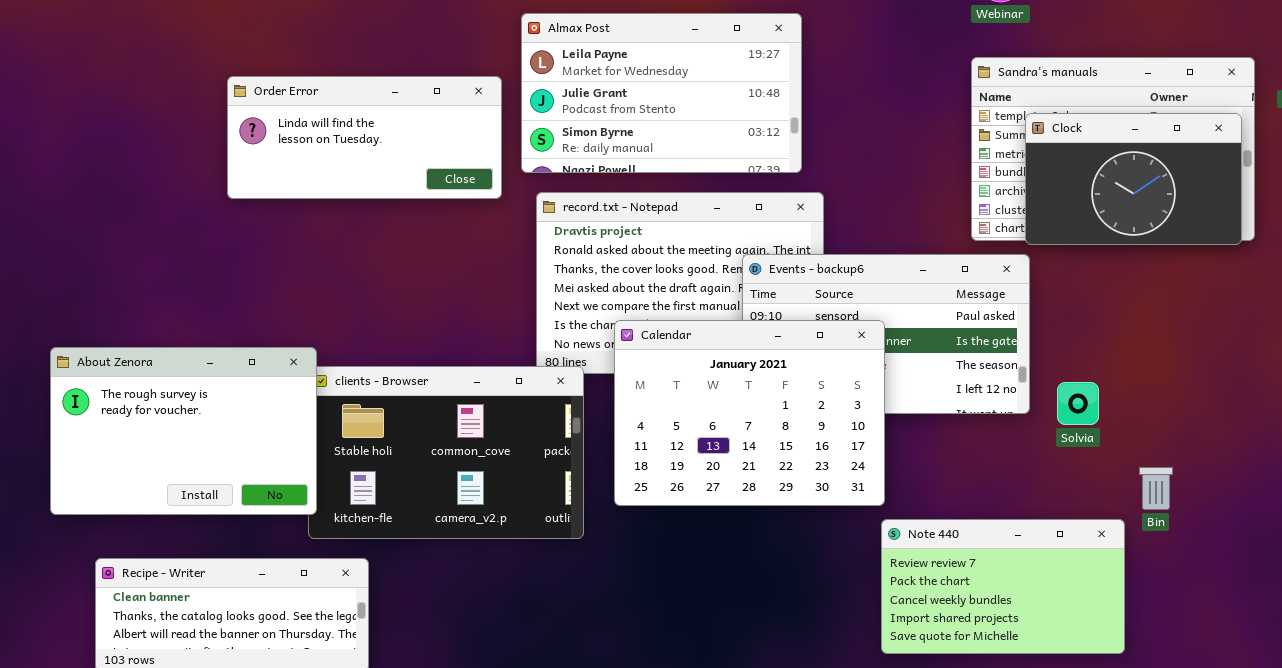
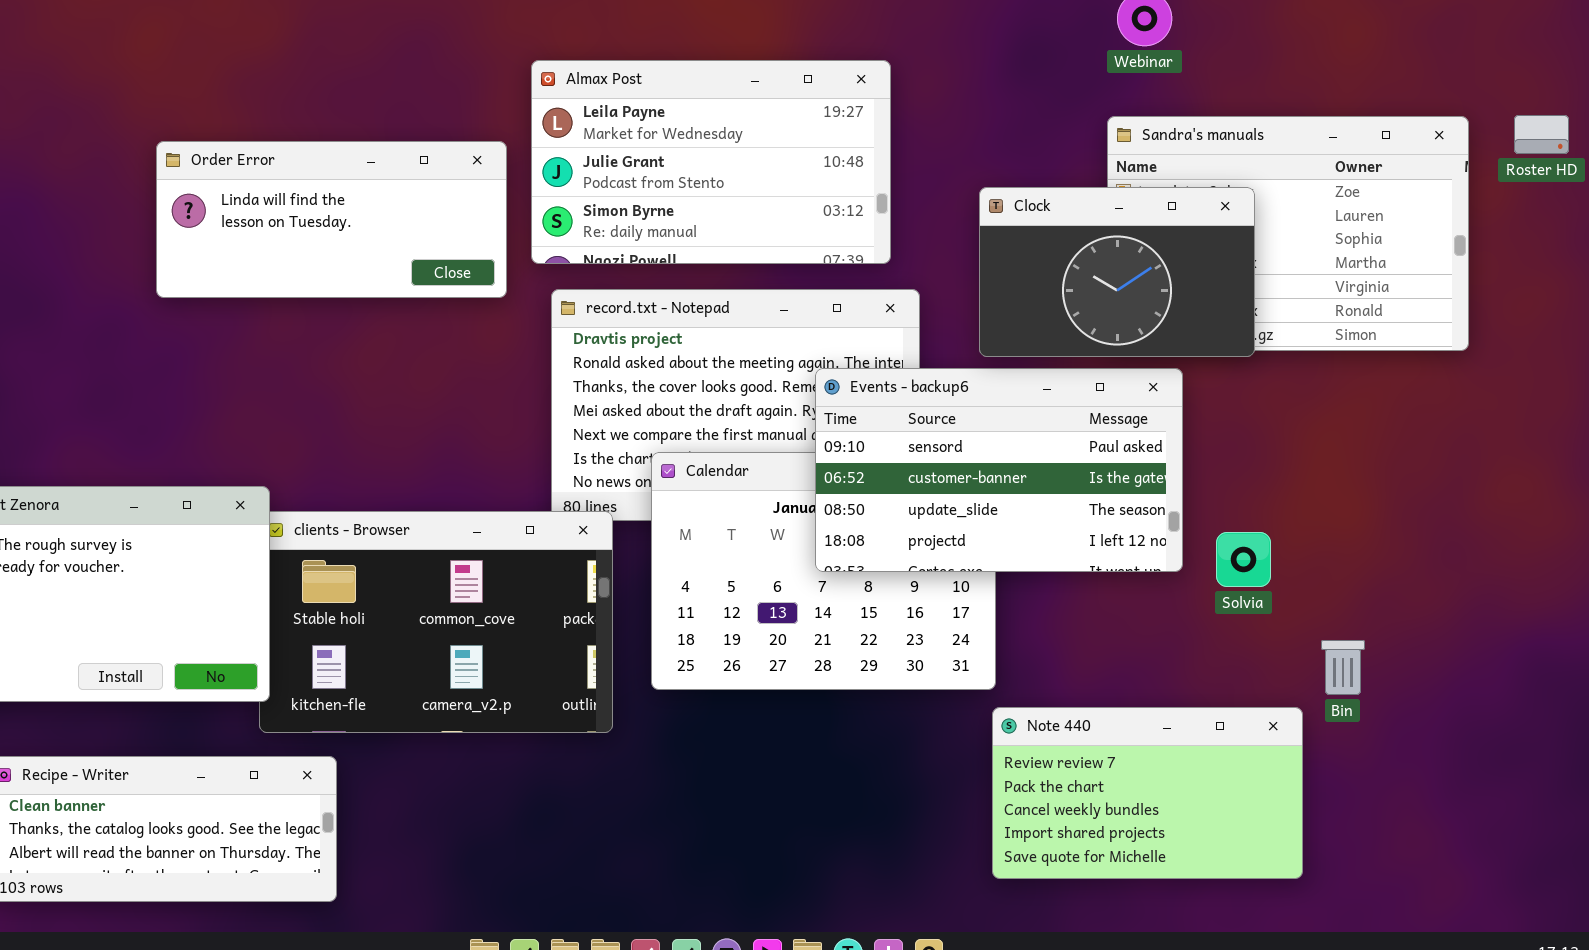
Clock: [1025,113,1242,245] -> [979,187,1255,357], moved
Events - backup6: [742,254,1030,414] -> [815,368,1183,572], raised

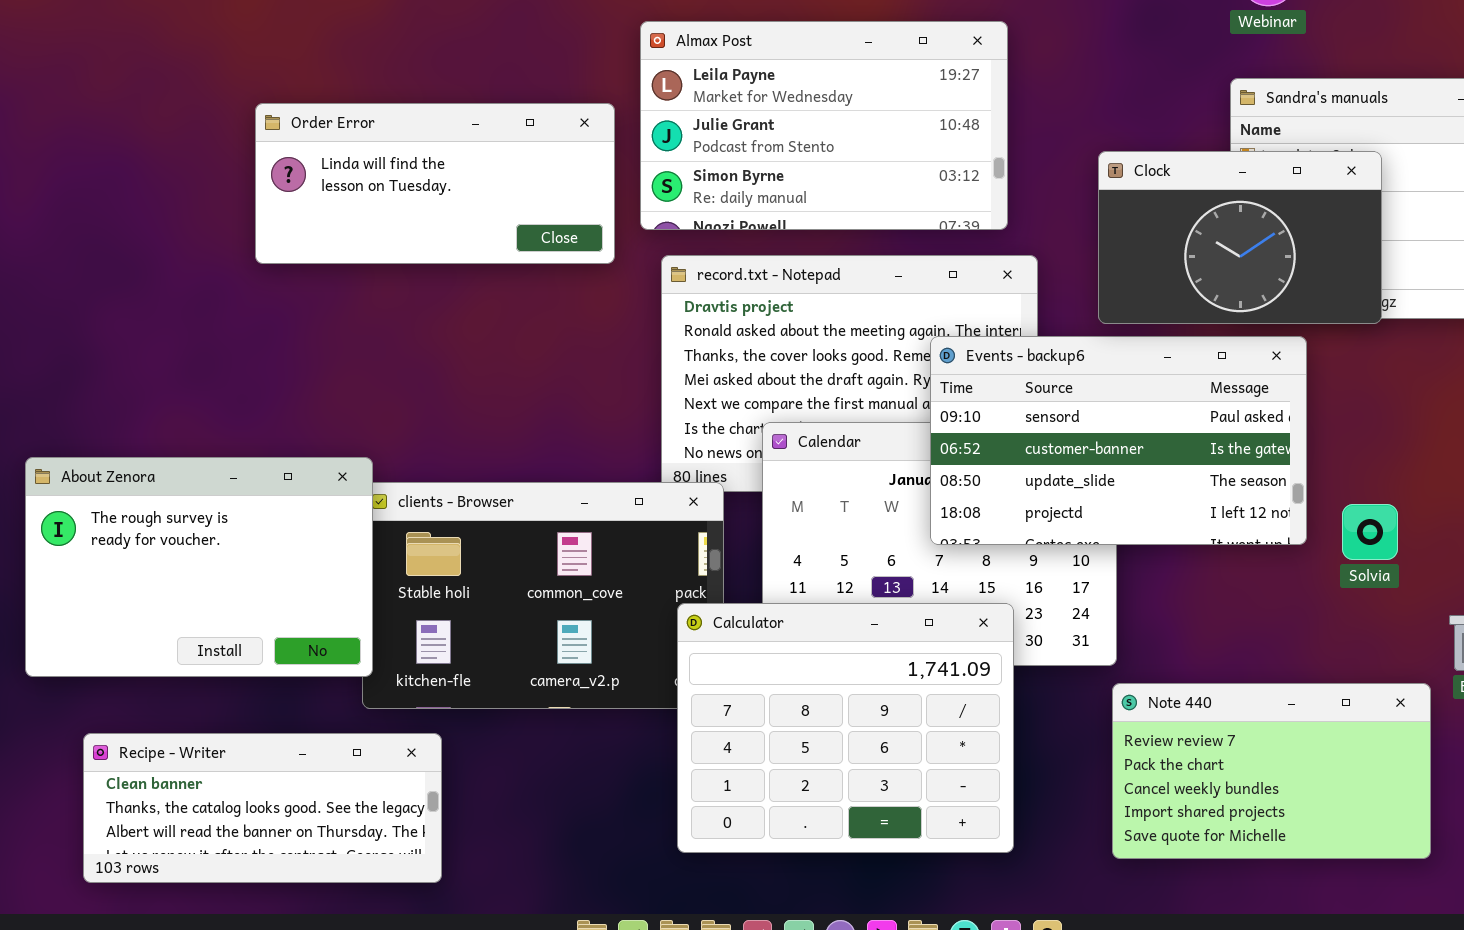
Calculator: none -> [677,603,1014,853], opened

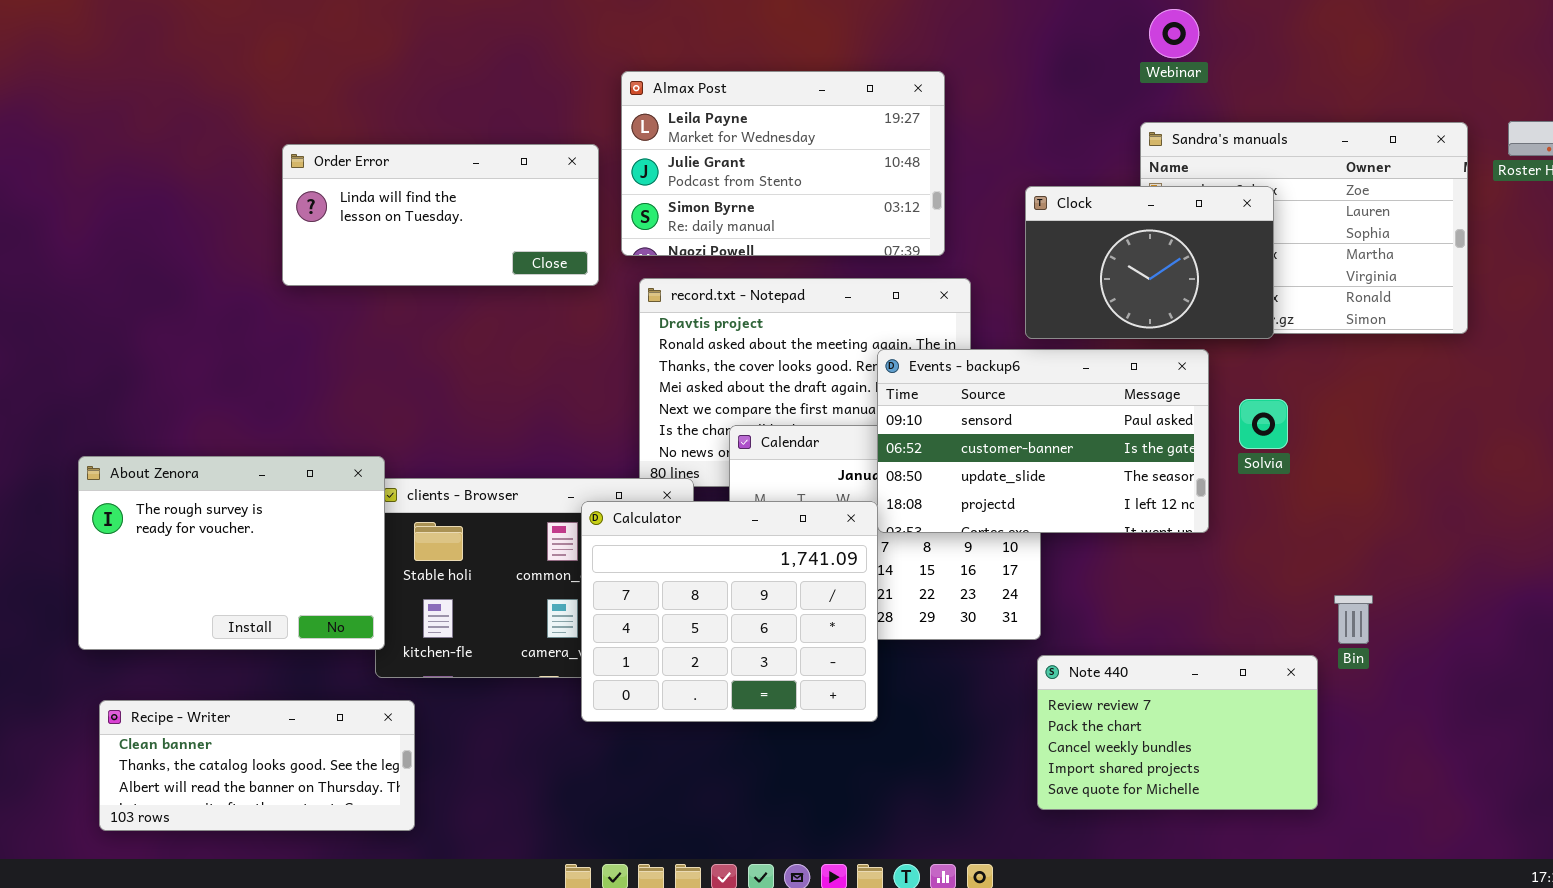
Solvia: [1342,504,1398,560] -> [1239,399,1288,449], moved
Calculator: [677,603,1014,853] -> [581,501,878,722], moved
Recipe - Writer: [83,733,442,883] -> [99,700,415,831], moved

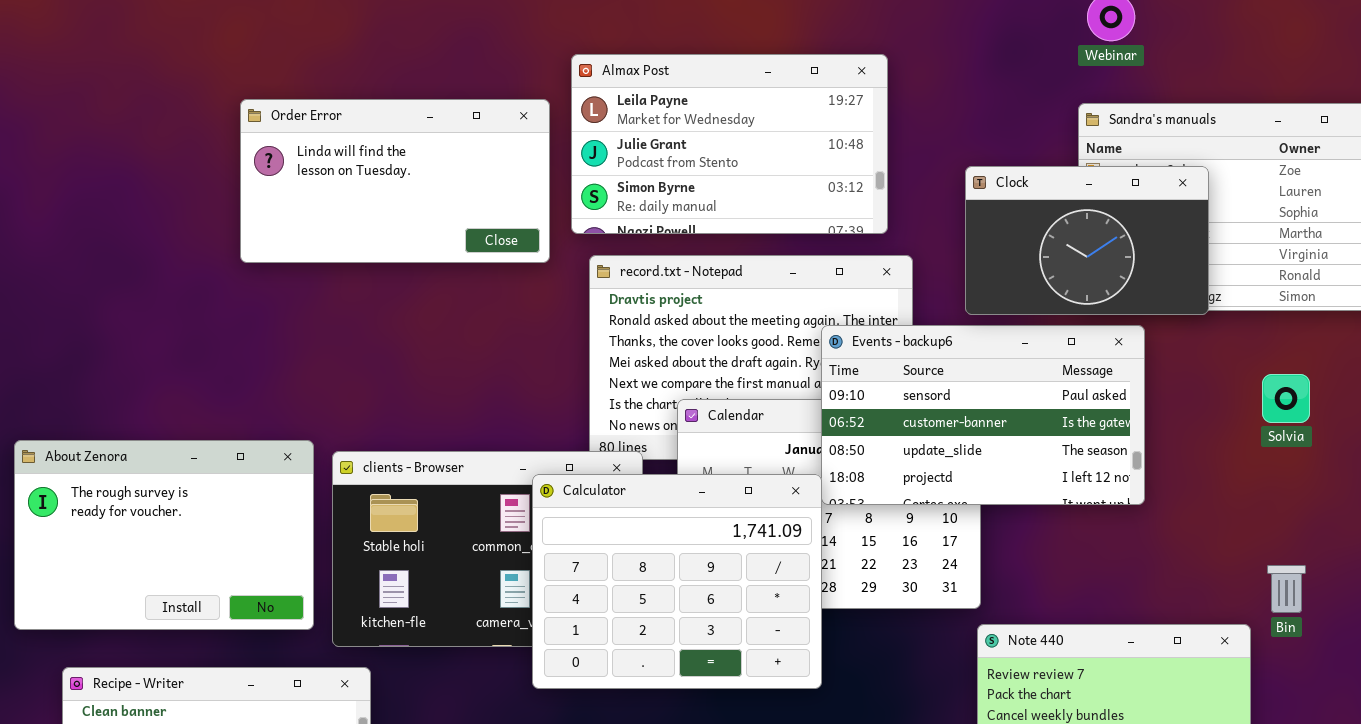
Order Error: [282,144,599,286] -> [240,99,550,263], resized
Solvia: [1239,399,1288,449] -> [1262,374,1310,423], moved
About Zenora: [78,456,385,650] -> [14,440,314,630], moved

